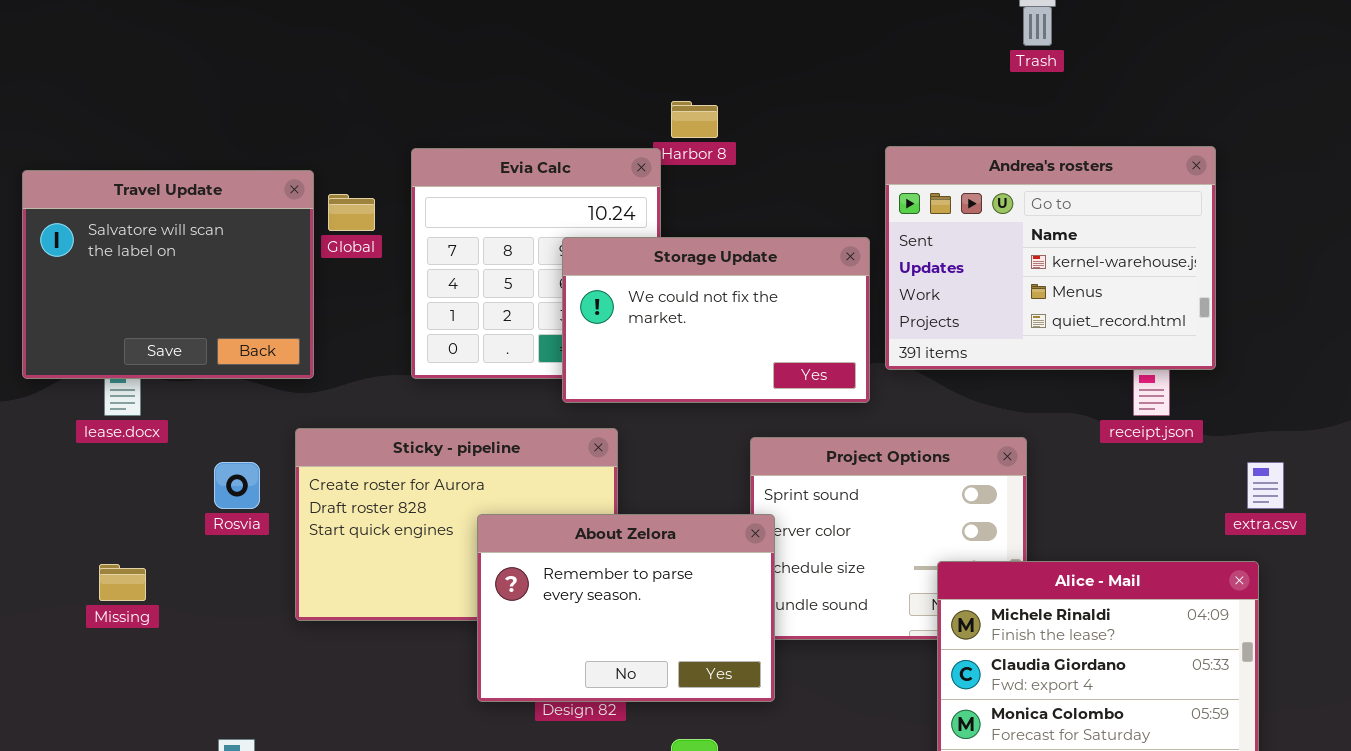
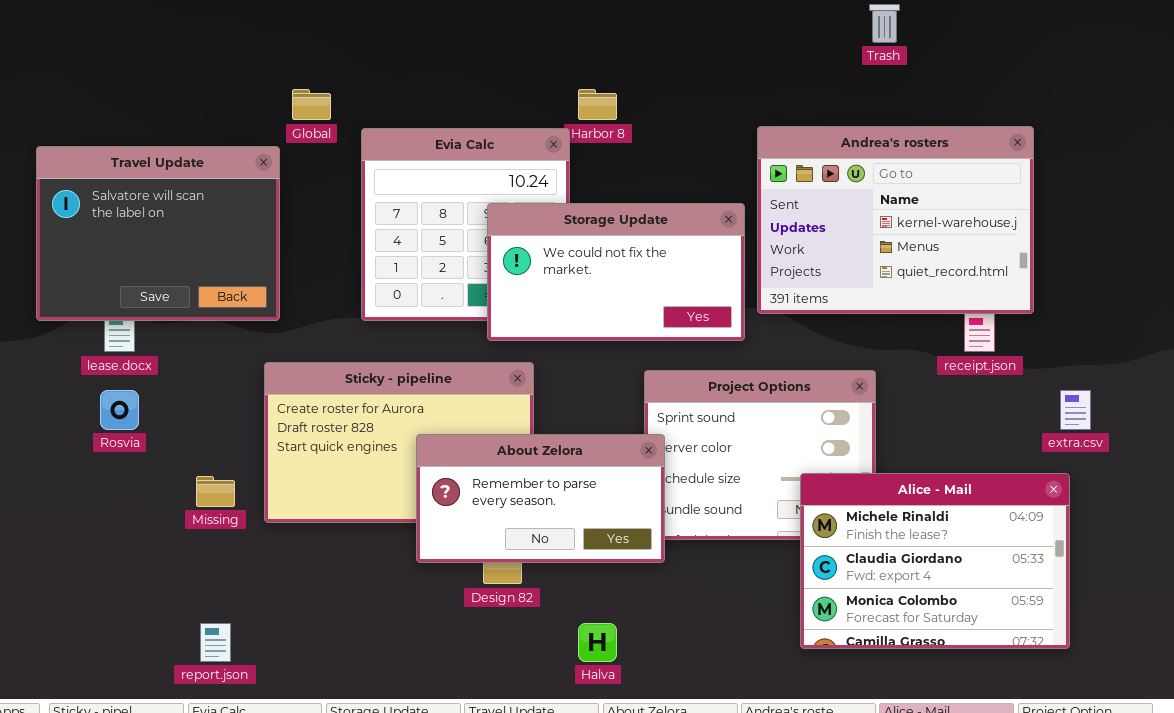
Global: [328,194,375,231] -> [292,89,331,120], moved
Rosvia: [214,462,260,509] -> [100,390,139,430], moved
About Zelora: [477,514,775,702] -> [416,434,665,563], resized
Missing: [99,564,146,601] -> [196,476,235,507], moved

